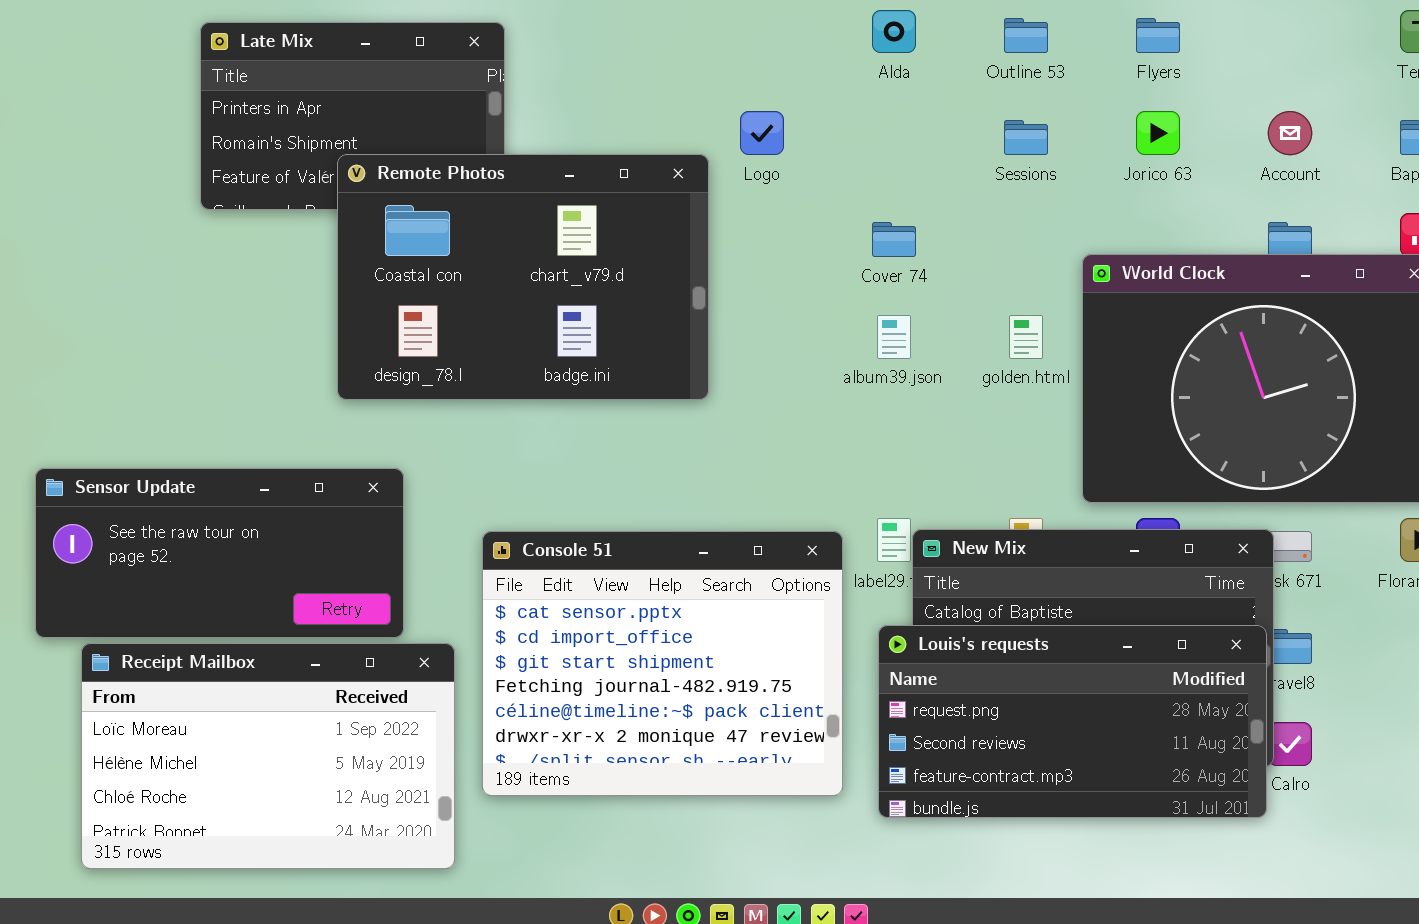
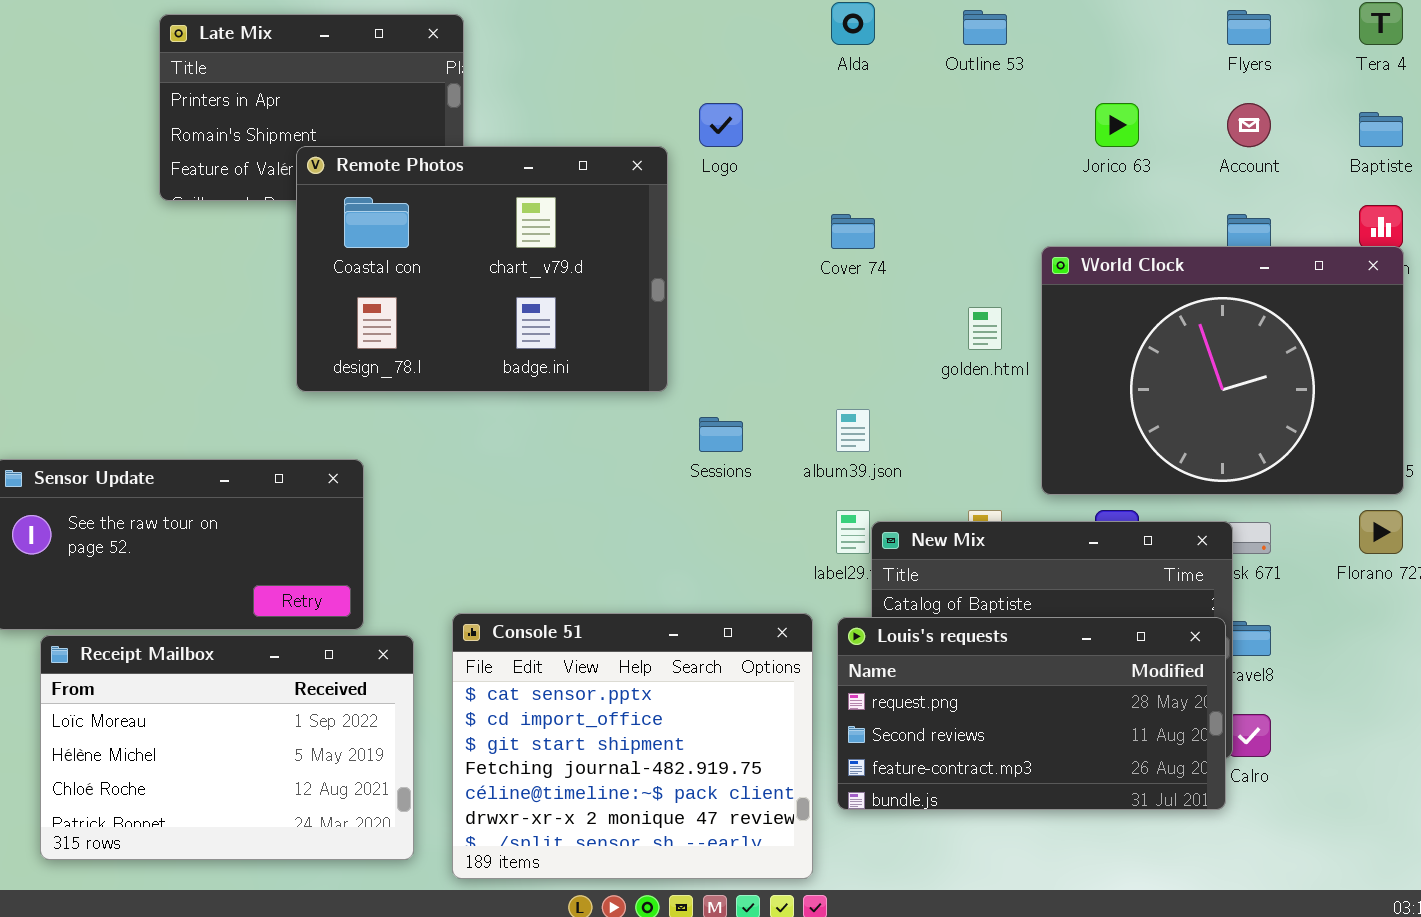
Flyers: [1136,18,1180,53] -> [1227,10,1271,45], moved
Sessions: [1004,120,1048,155] -> [699,417,743,452], moved
album39.json: [877,315,911,359] -> [836,409,870,452], moved
Console 51: [482,531,843,796] -> [452,613,813,879], moved

